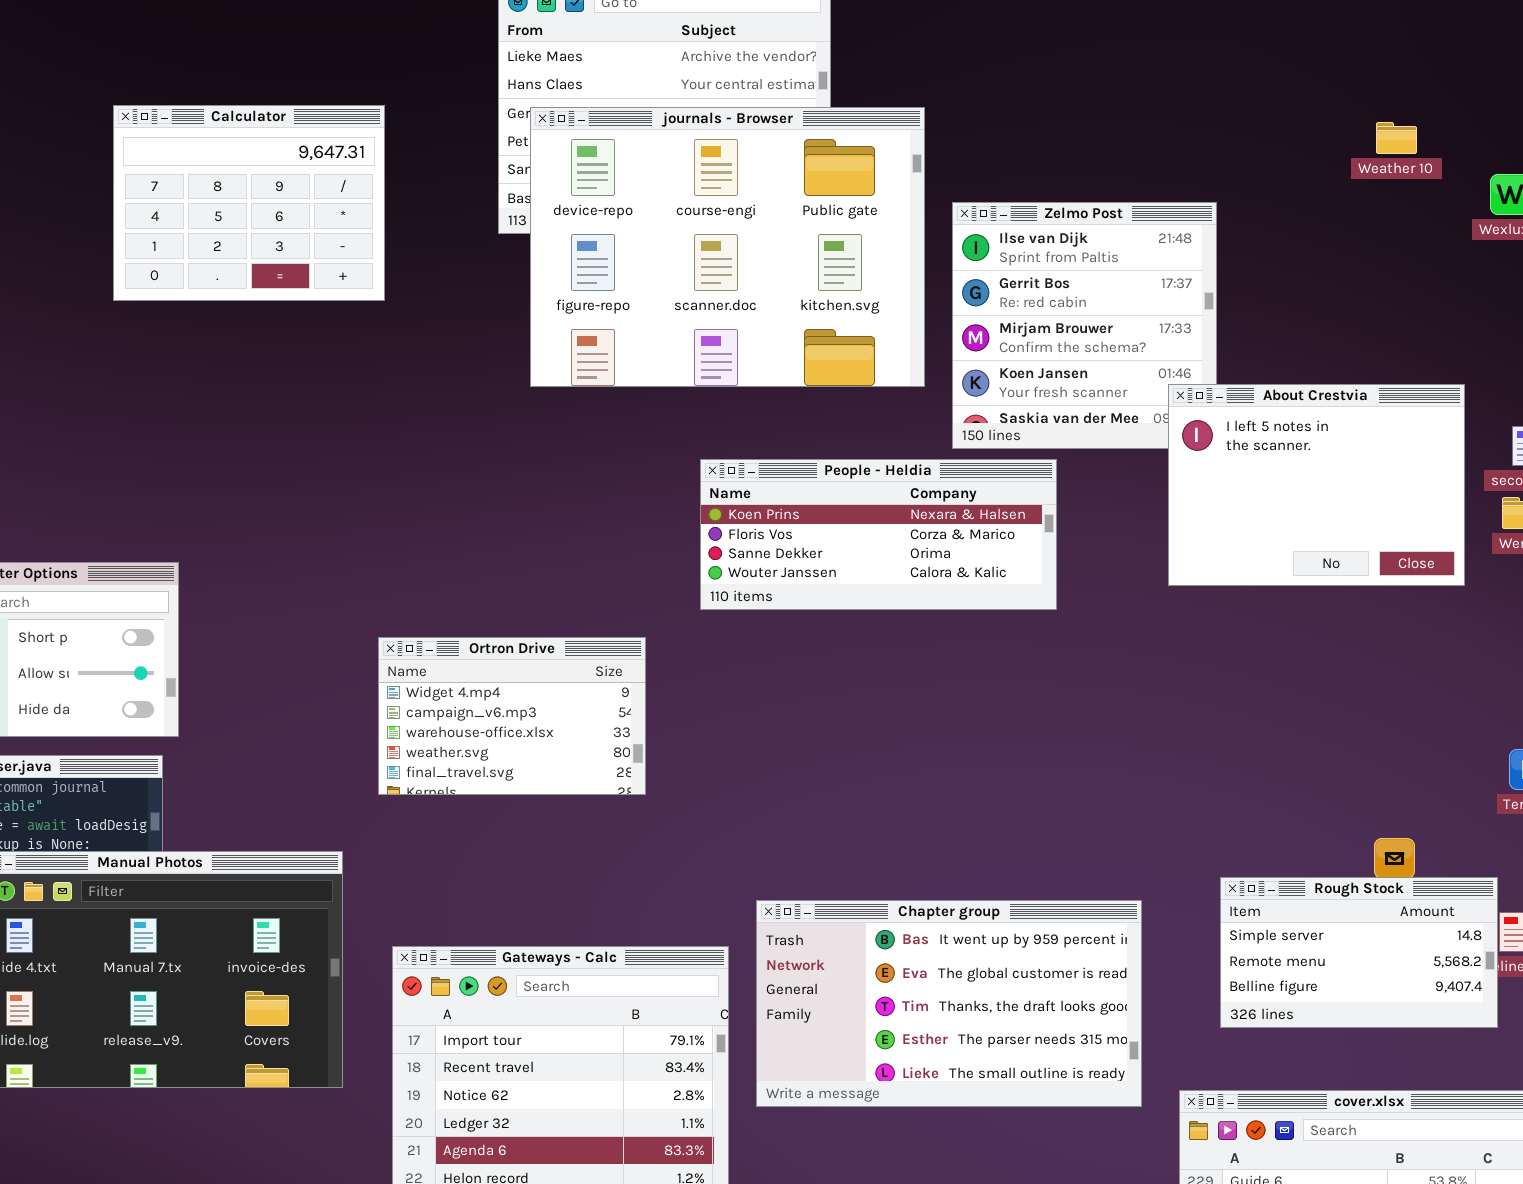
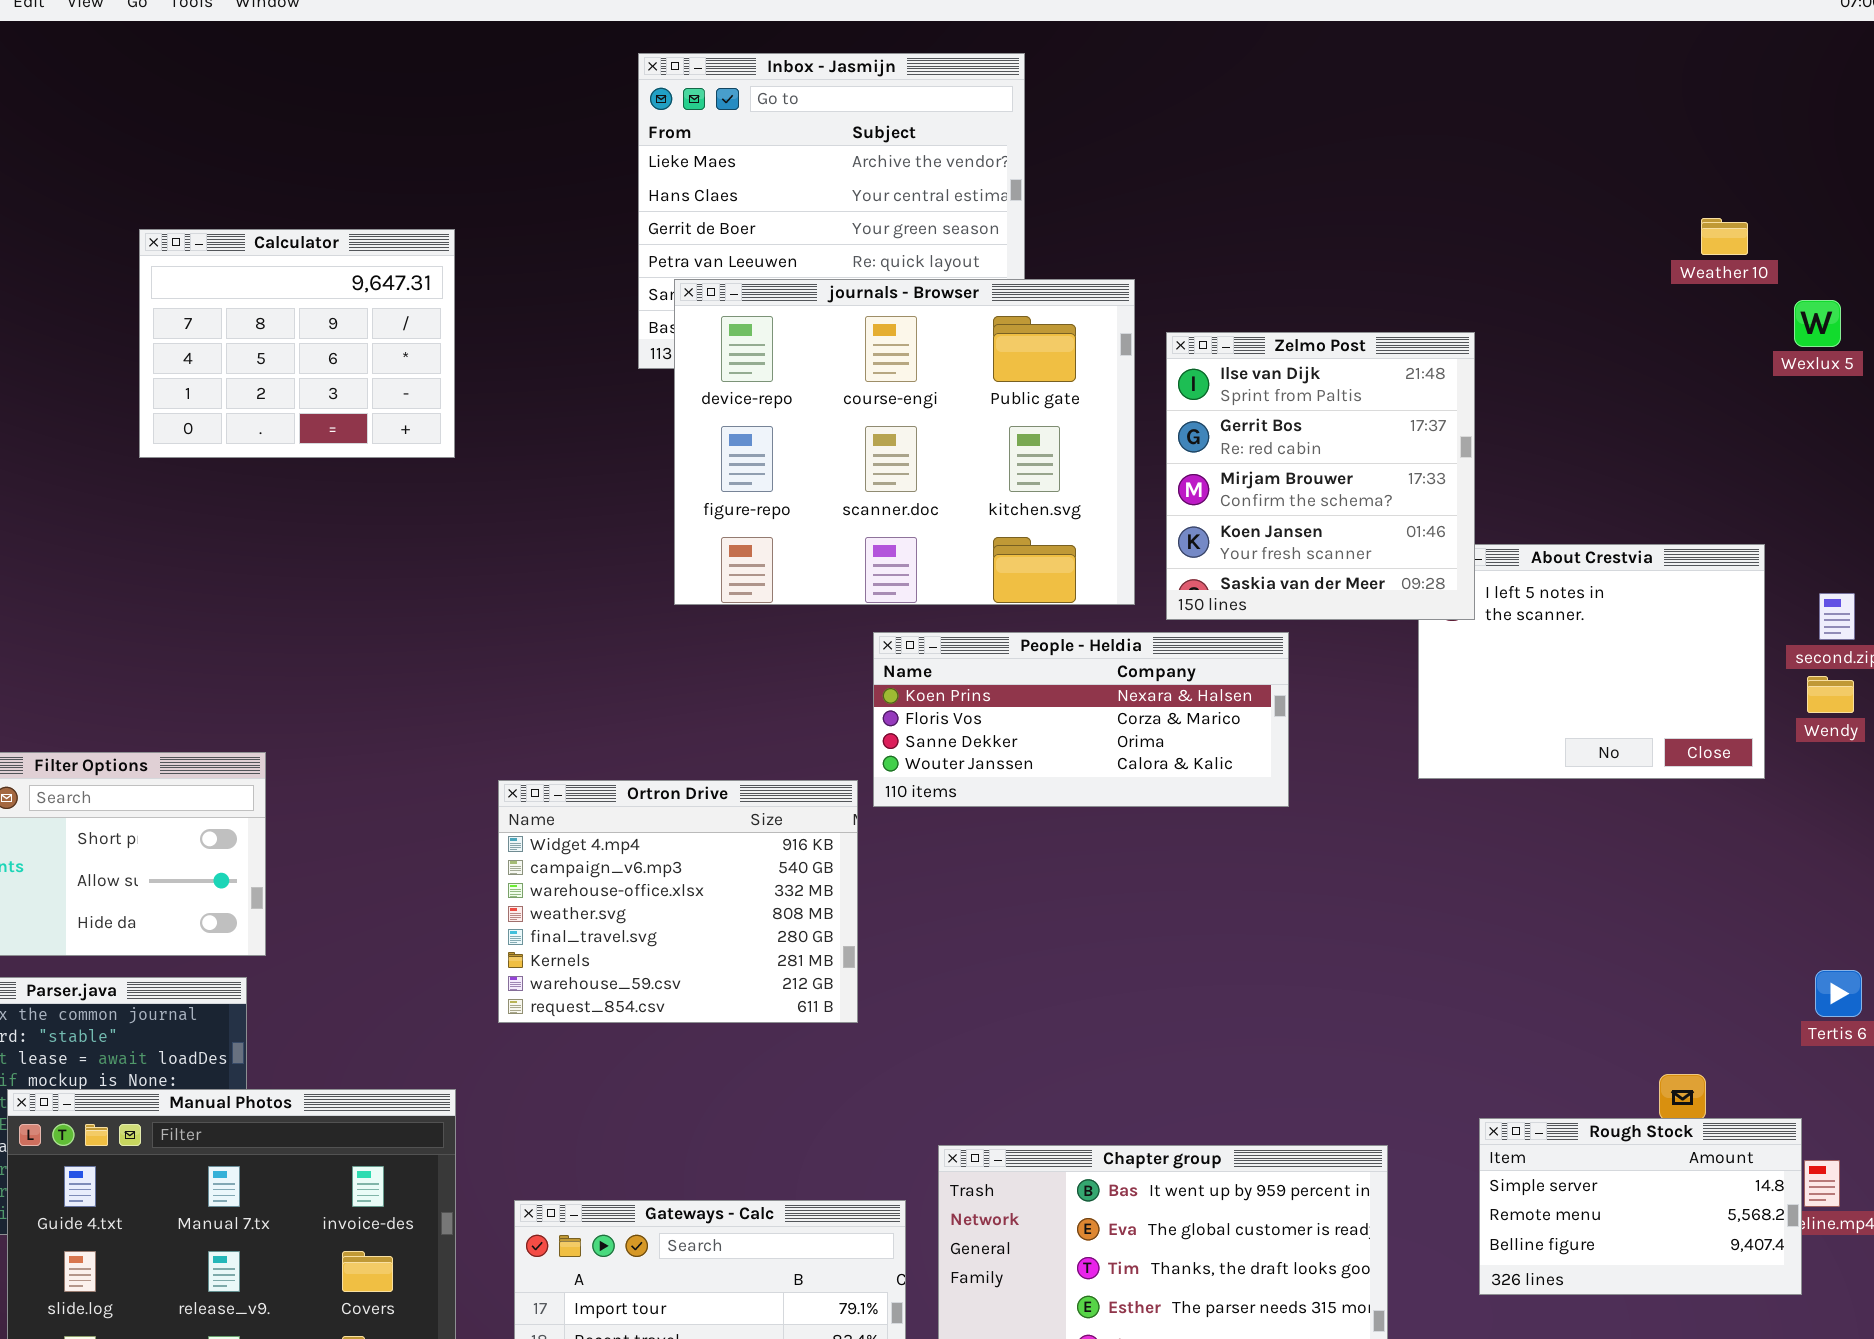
Calculator: [113,105,385,301] -> [139,229,455,458], moved
journals - Browser: [530,107,925,387] -> [674,279,1135,605], moved
Weather 10: [1376,122,1417,154] -> [1701,218,1748,255], moved
Zelmo Post: [952,202,1217,449] -> [1166,332,1475,620], raised
Ortron Drive: [378,637,646,795] -> [498,780,858,1023], resized

